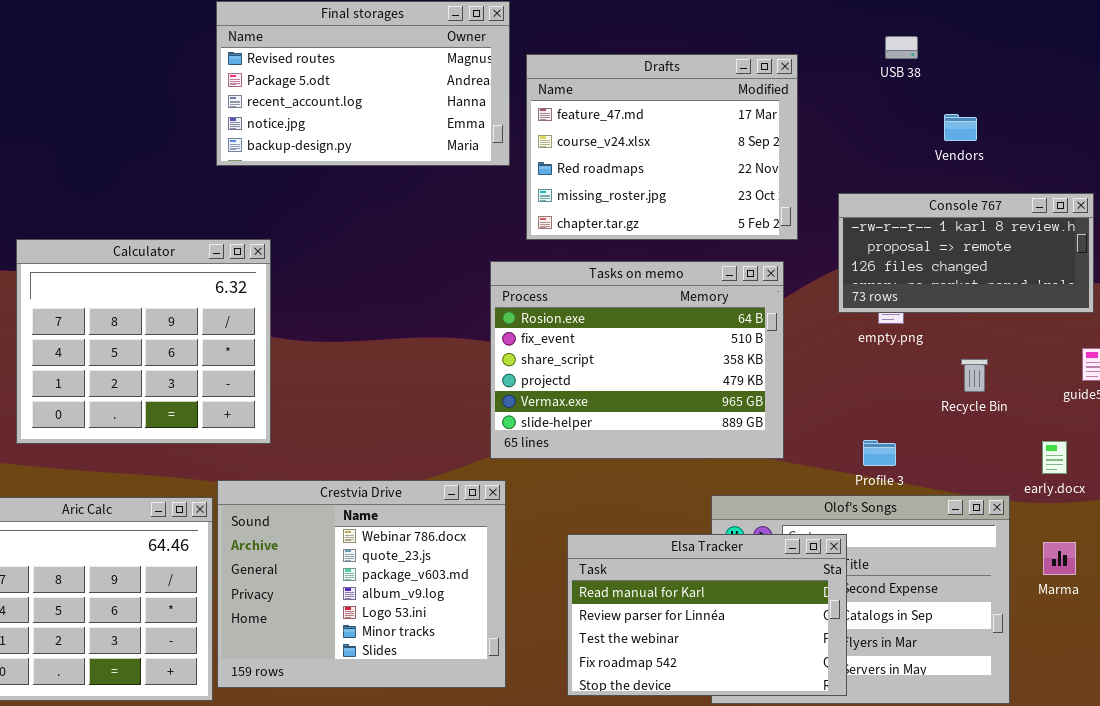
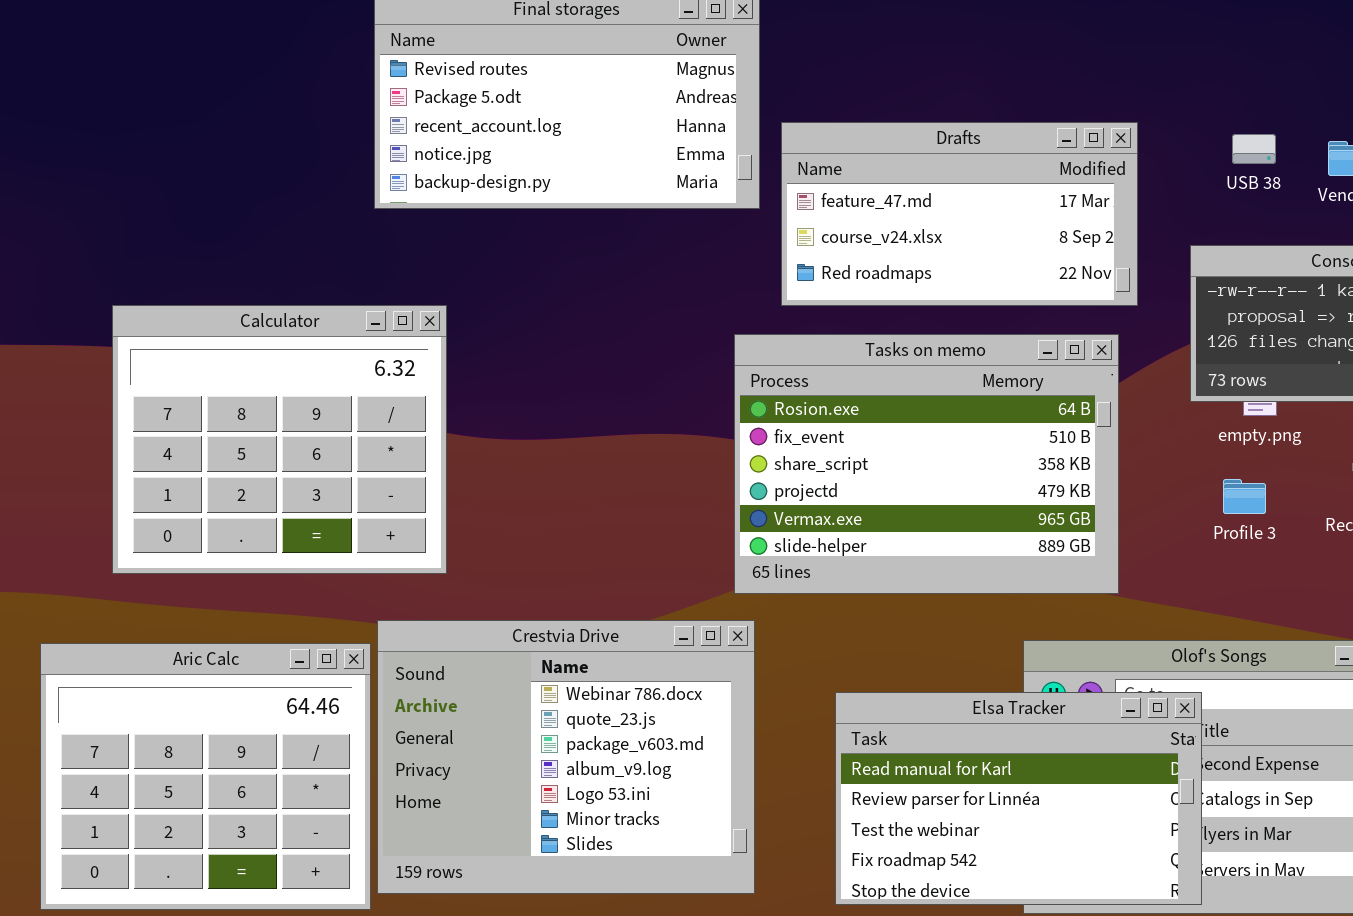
USB 38: [885,36,918,59] -> [1232,134,1276,164], moved
Drafts: [526,54,798,240] -> [781,122,1138,306], resized
Profile 3: [863,440,896,466] -> [1223,479,1266,514], moved

